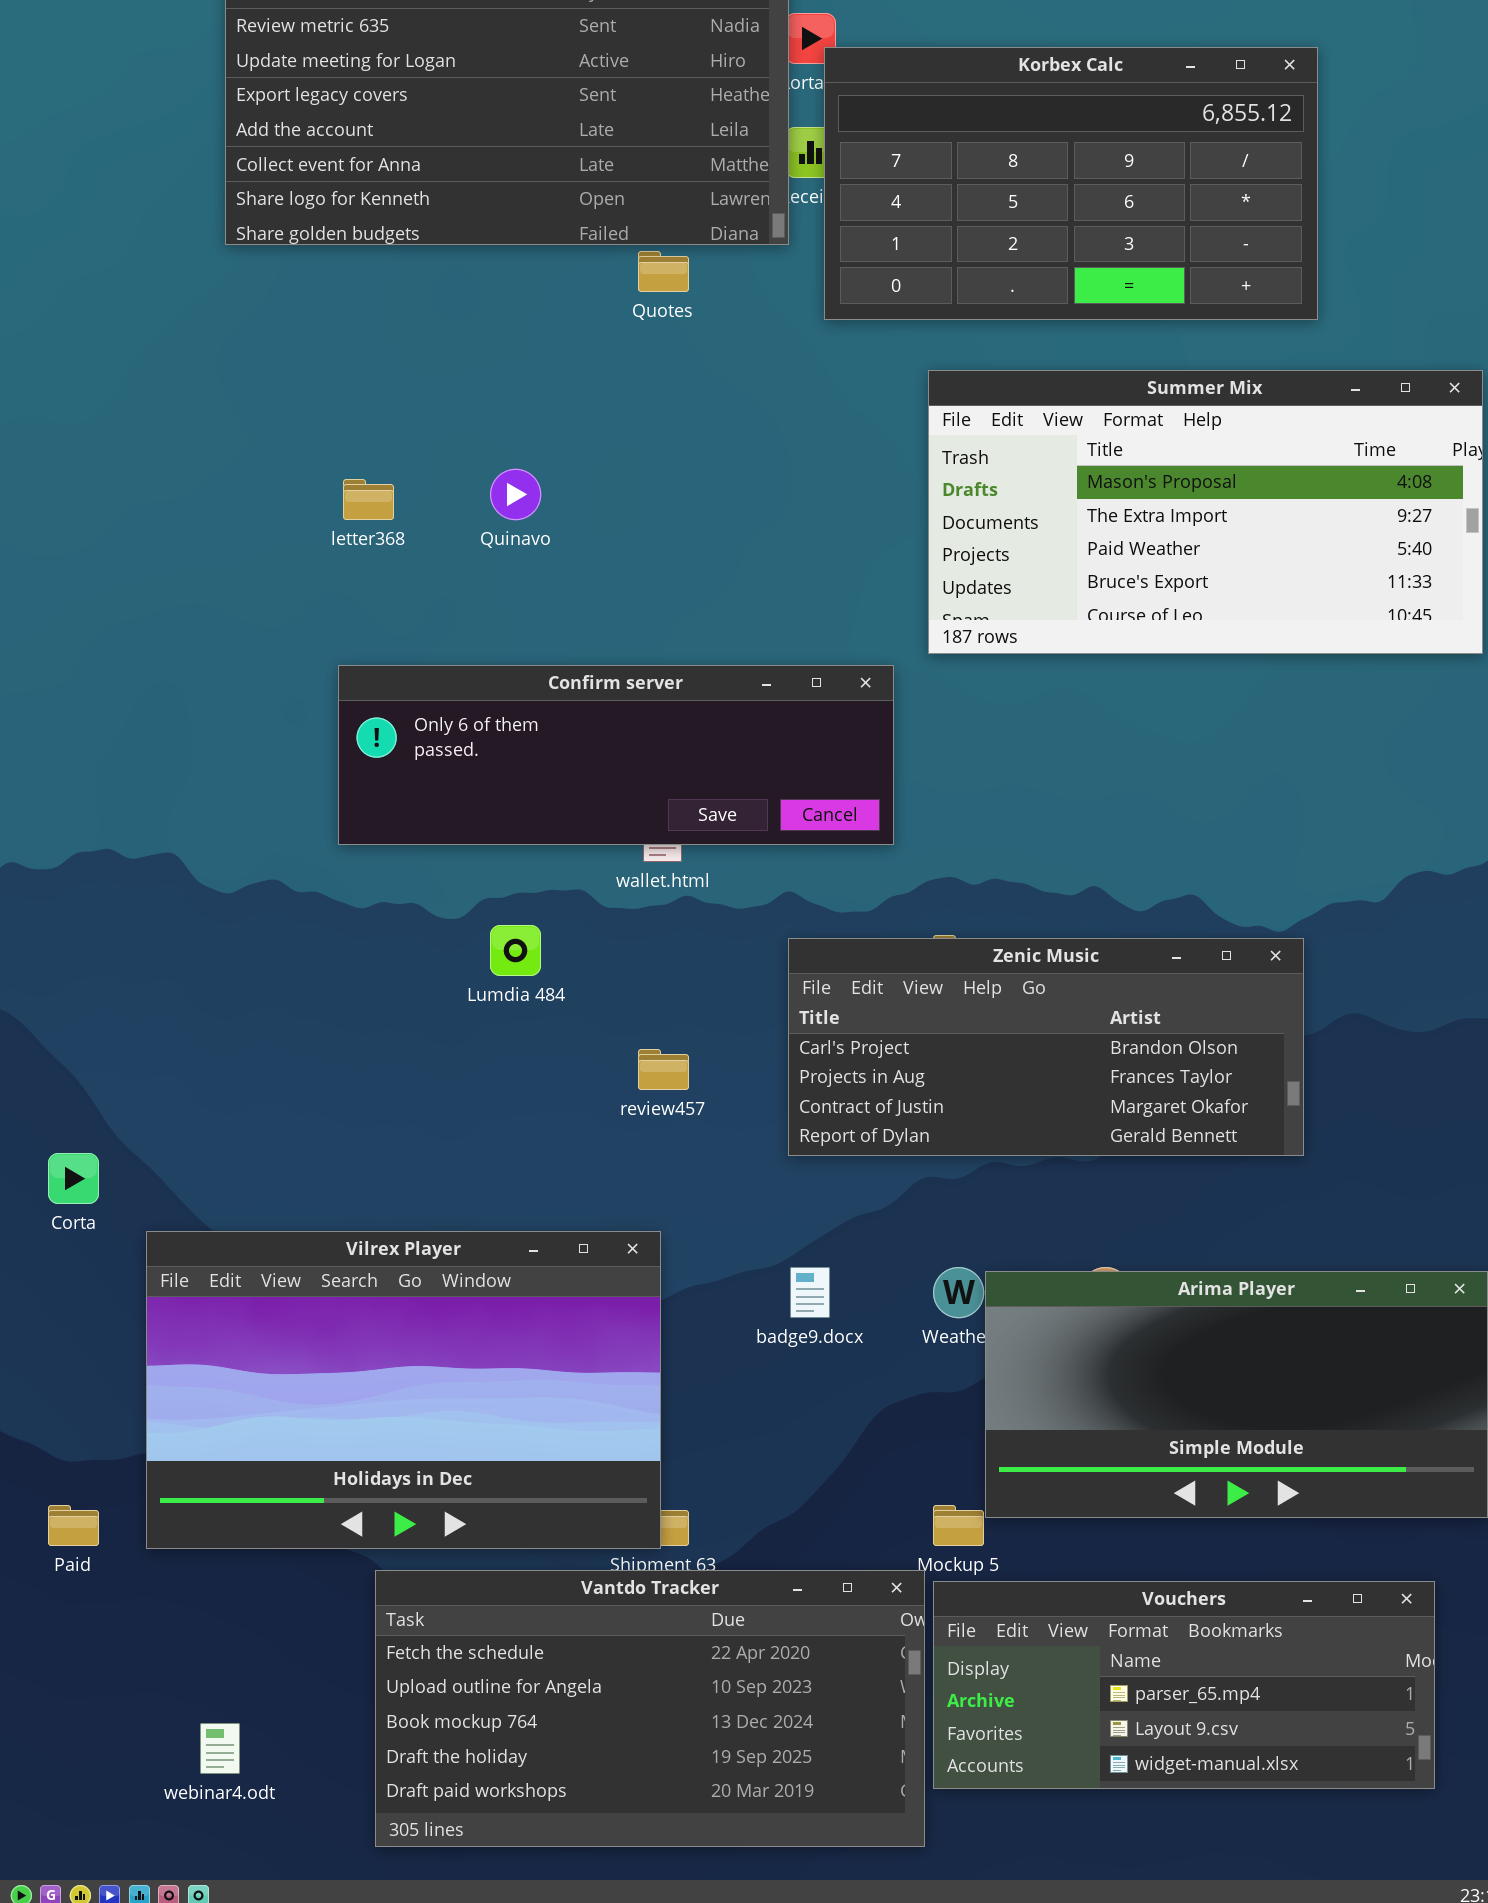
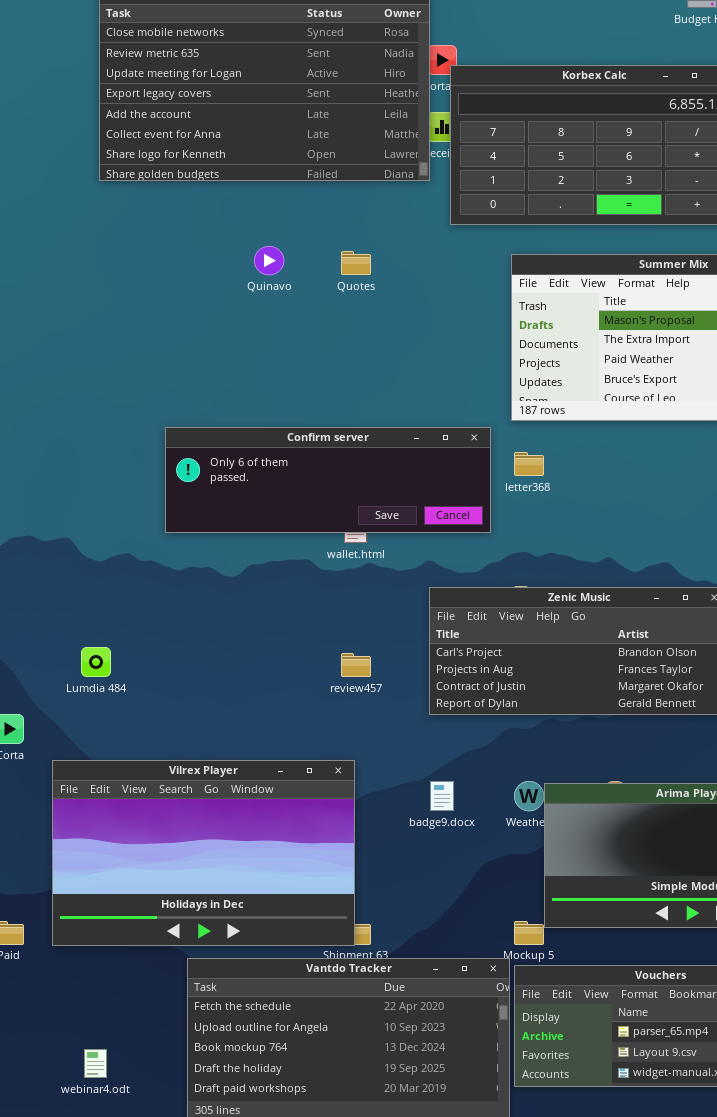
Quotes: [638,251,689,292] -> [341,251,371,275], moved
Quinavo: [490,469,541,520] -> [254,246,284,275], moved
letter368: [343,479,394,520] -> [514,452,544,476], moved
Lumdia 484: [490,925,541,976] -> [81,647,111,677], moved

